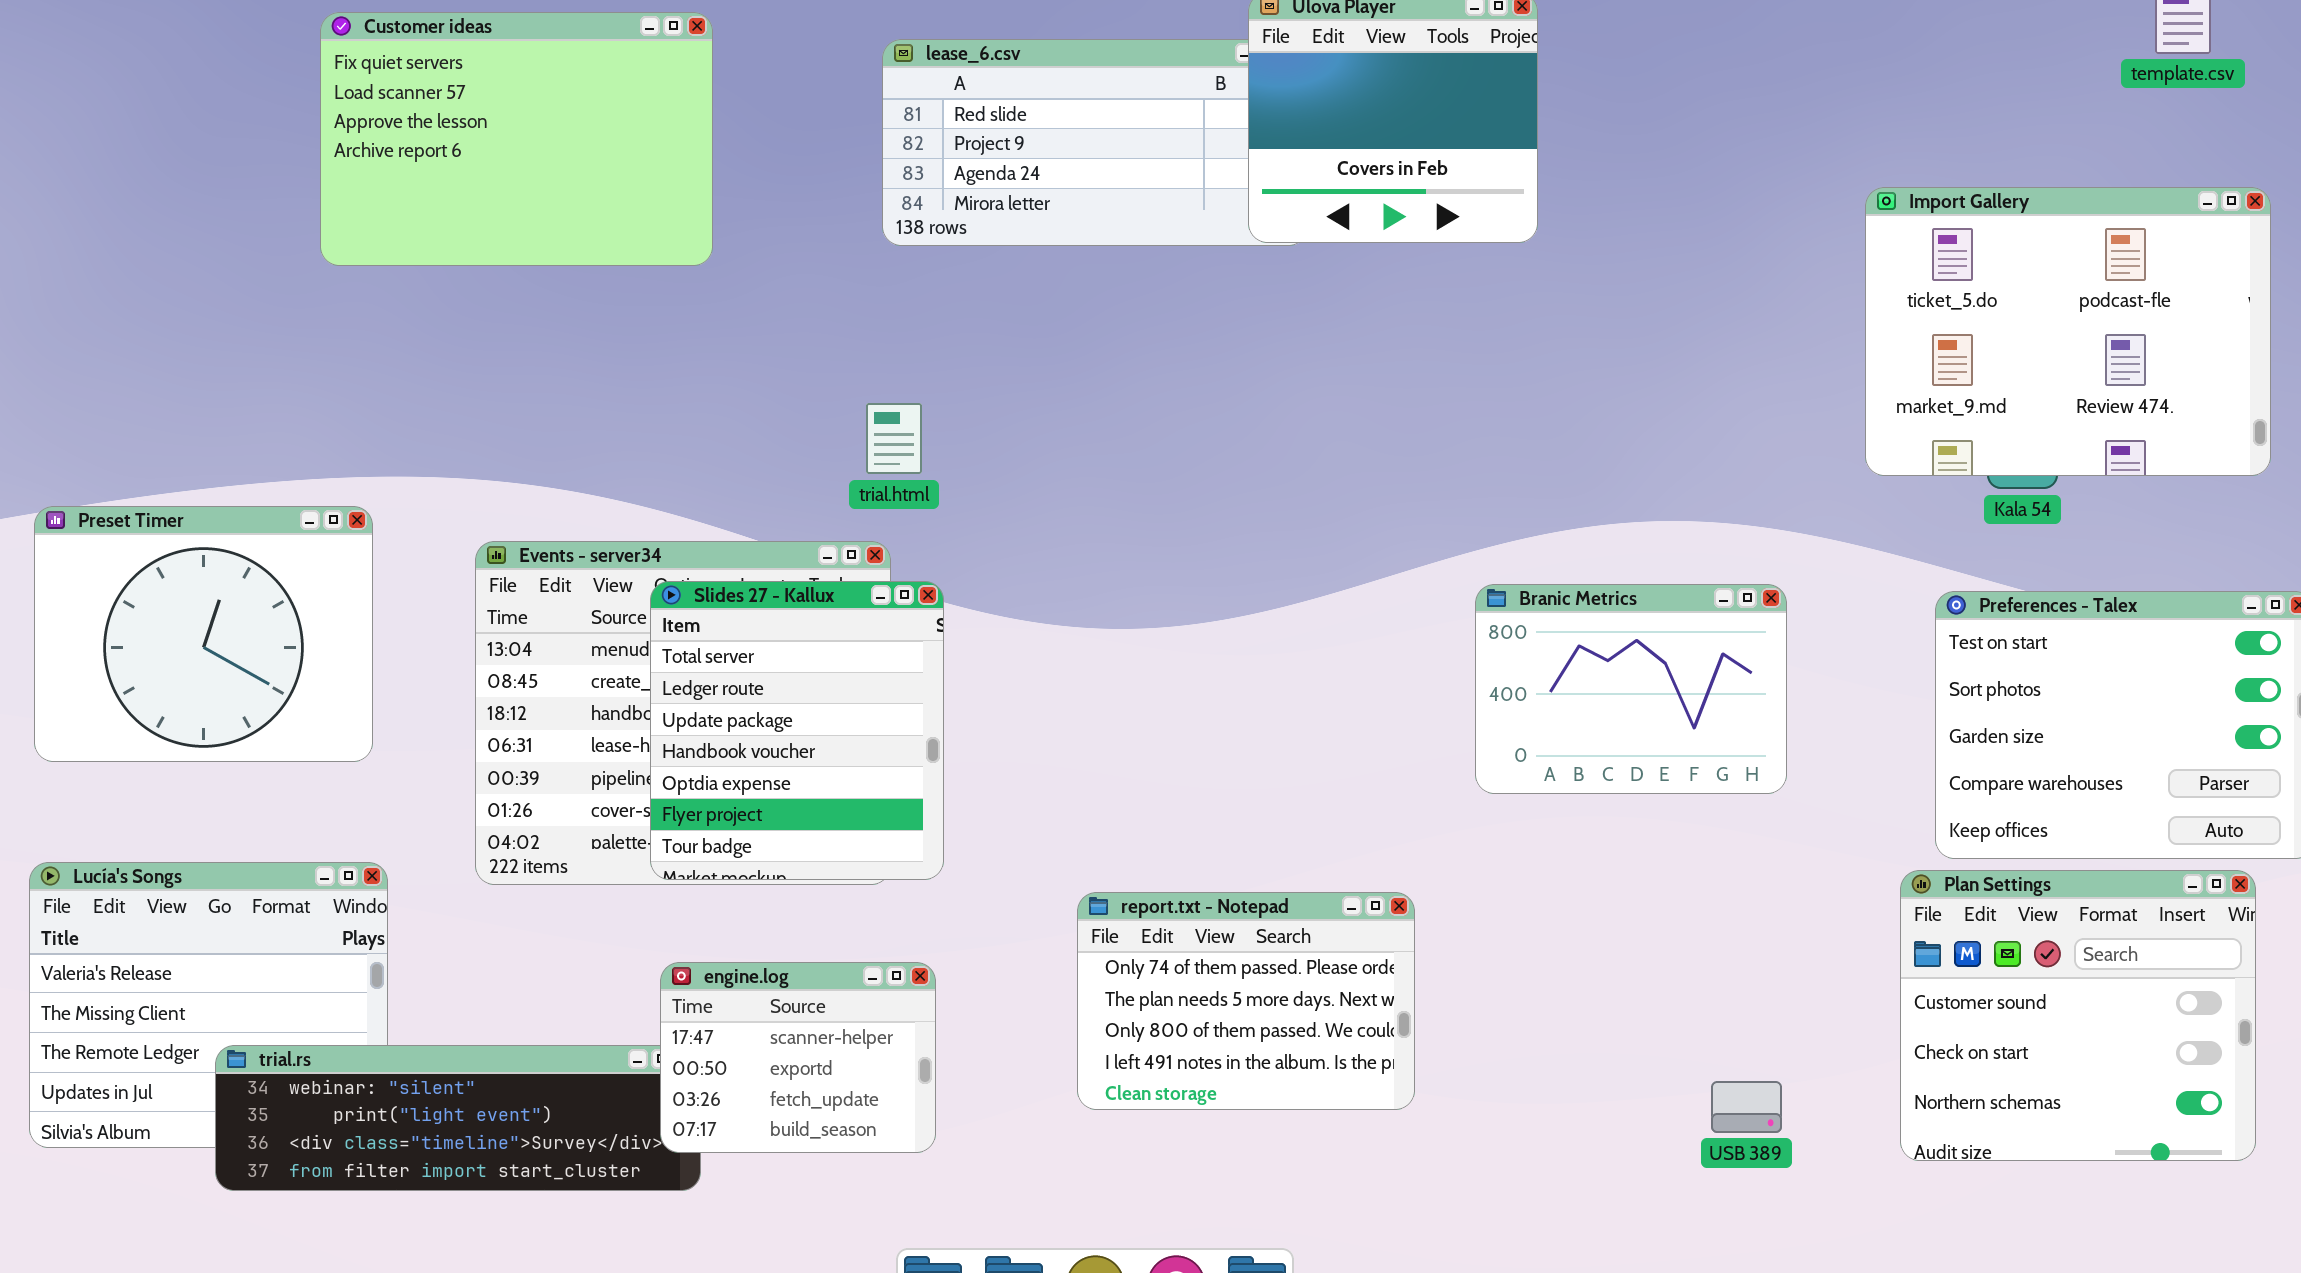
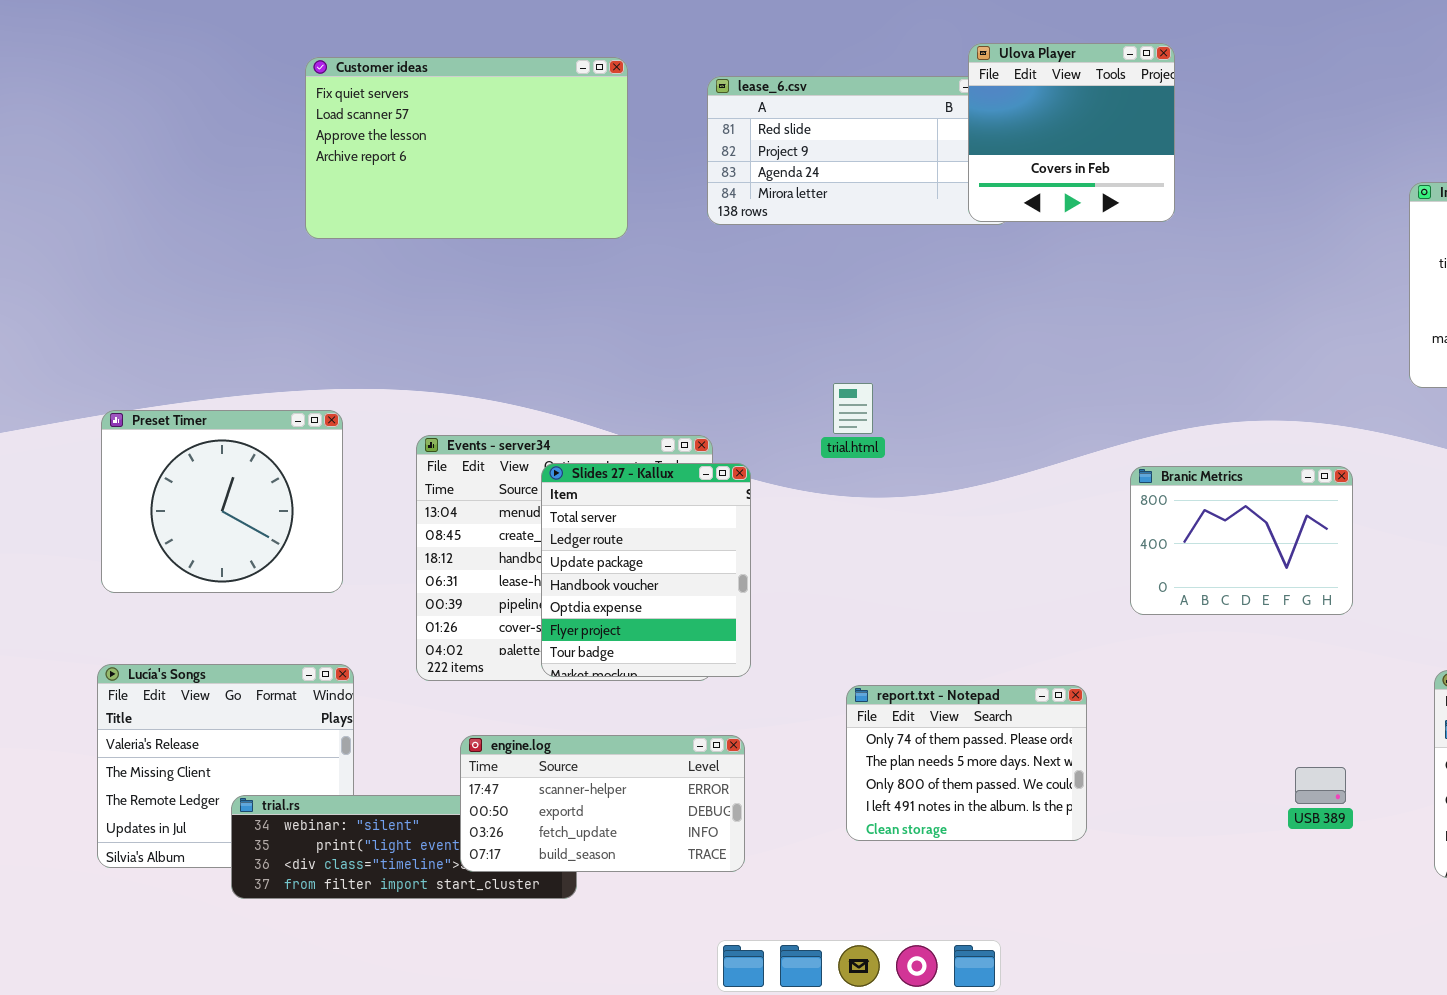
Customer ideas: [320,12,713,266] -> [305,57,628,239], resized
trial.html: [866,403,922,474] -> [833,383,873,434], moved
engine.log: [660,962,936,1153] -> [460,735,745,872], resized
USB 389: [1711,1081,1782,1133] -> [1295,767,1346,804], moved

